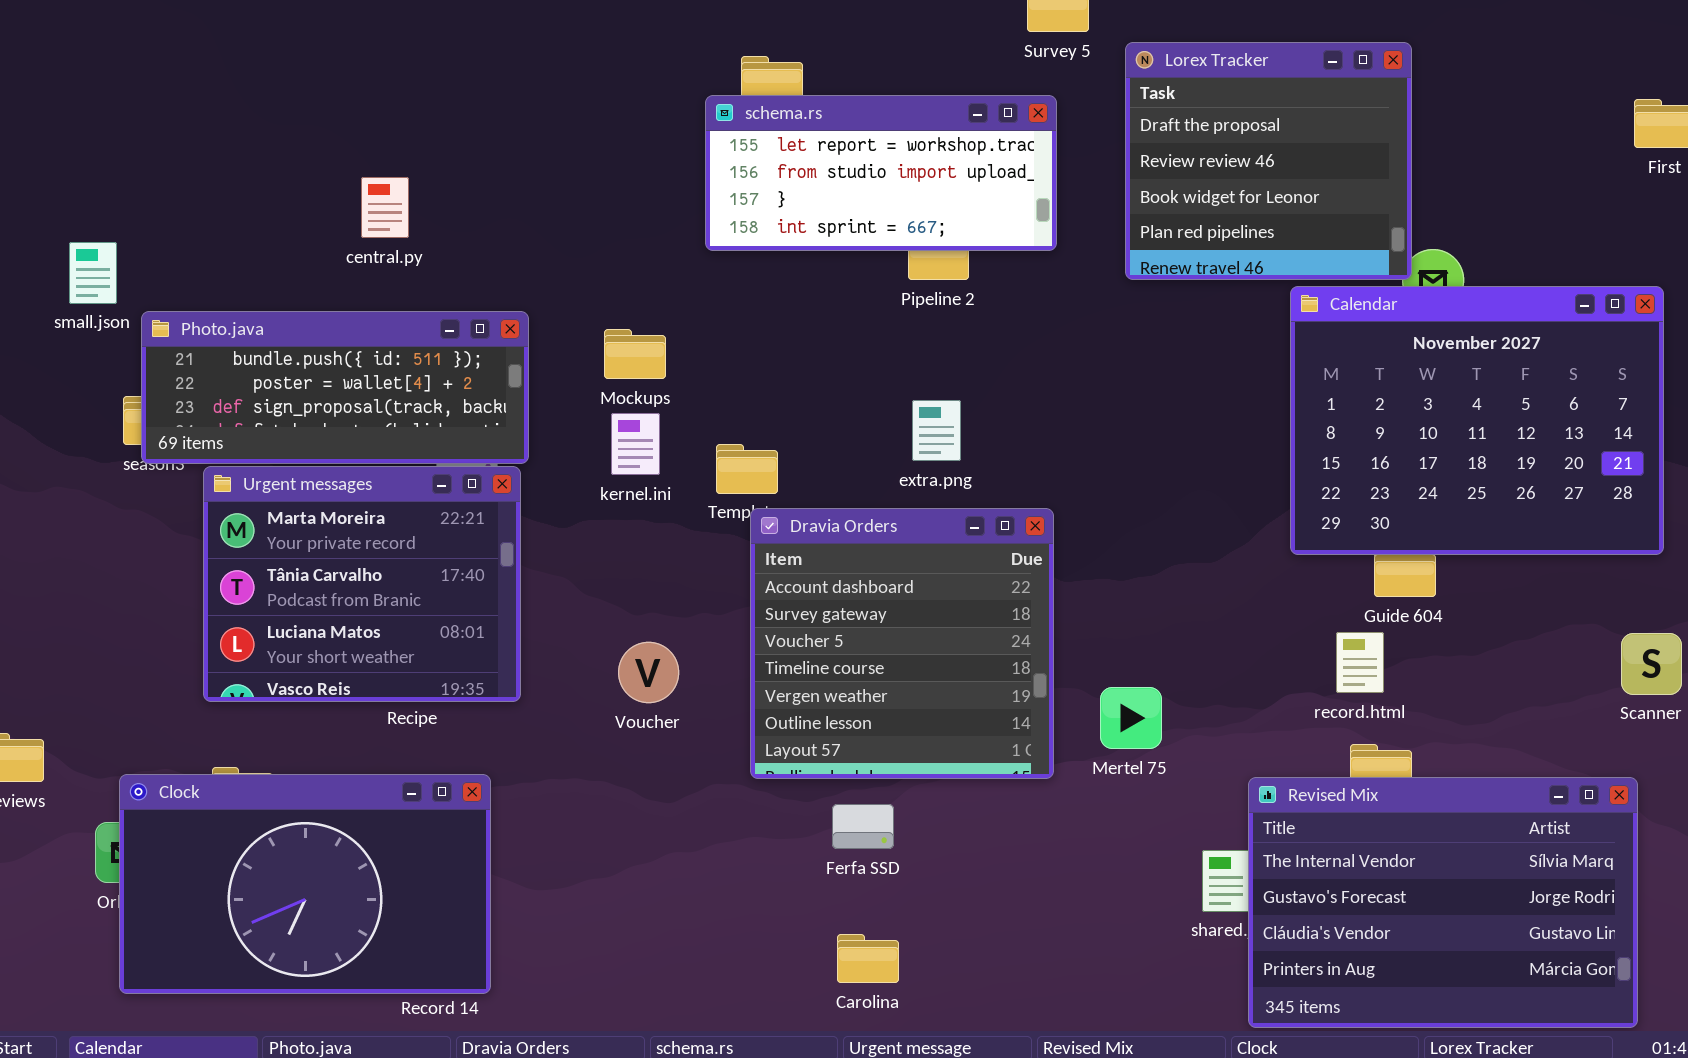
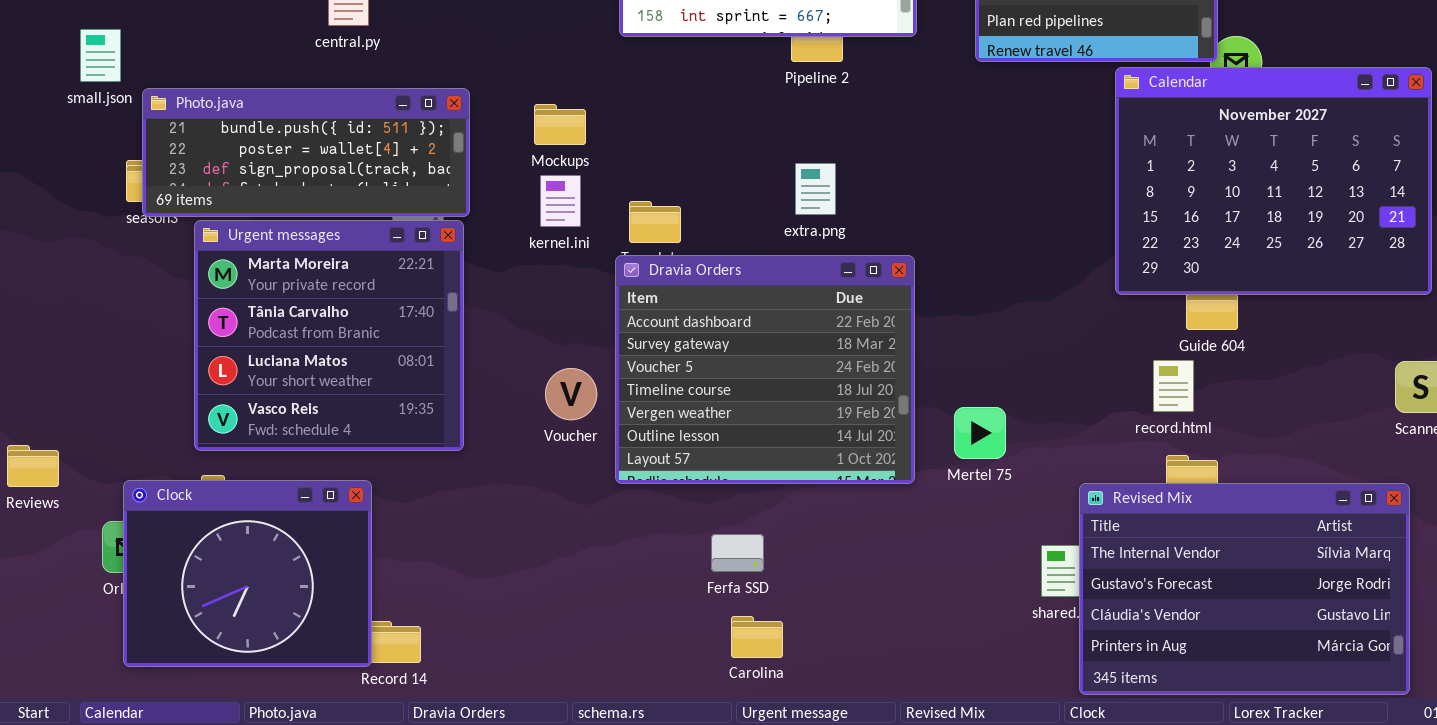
Urgent messages: [203,466,521,702] -> [194,220,464,451], resized
Dravia Orders: [750,508,1054,779] -> [615,255,915,484], resized
Clock: [119,774,491,994] -> [123,480,372,667], resized
Ferfa SSD: [832,804,894,849] -> [711,534,764,572], moved

